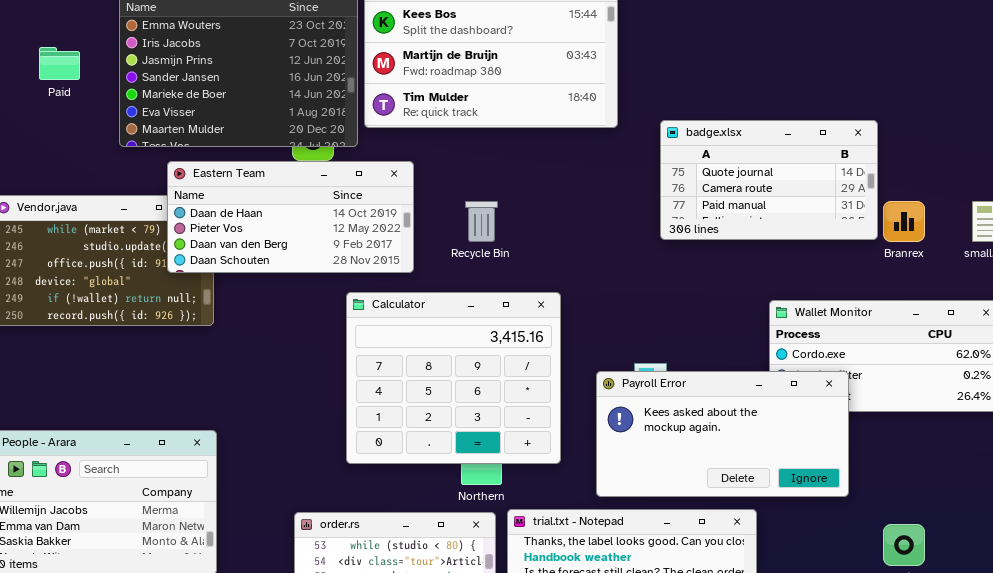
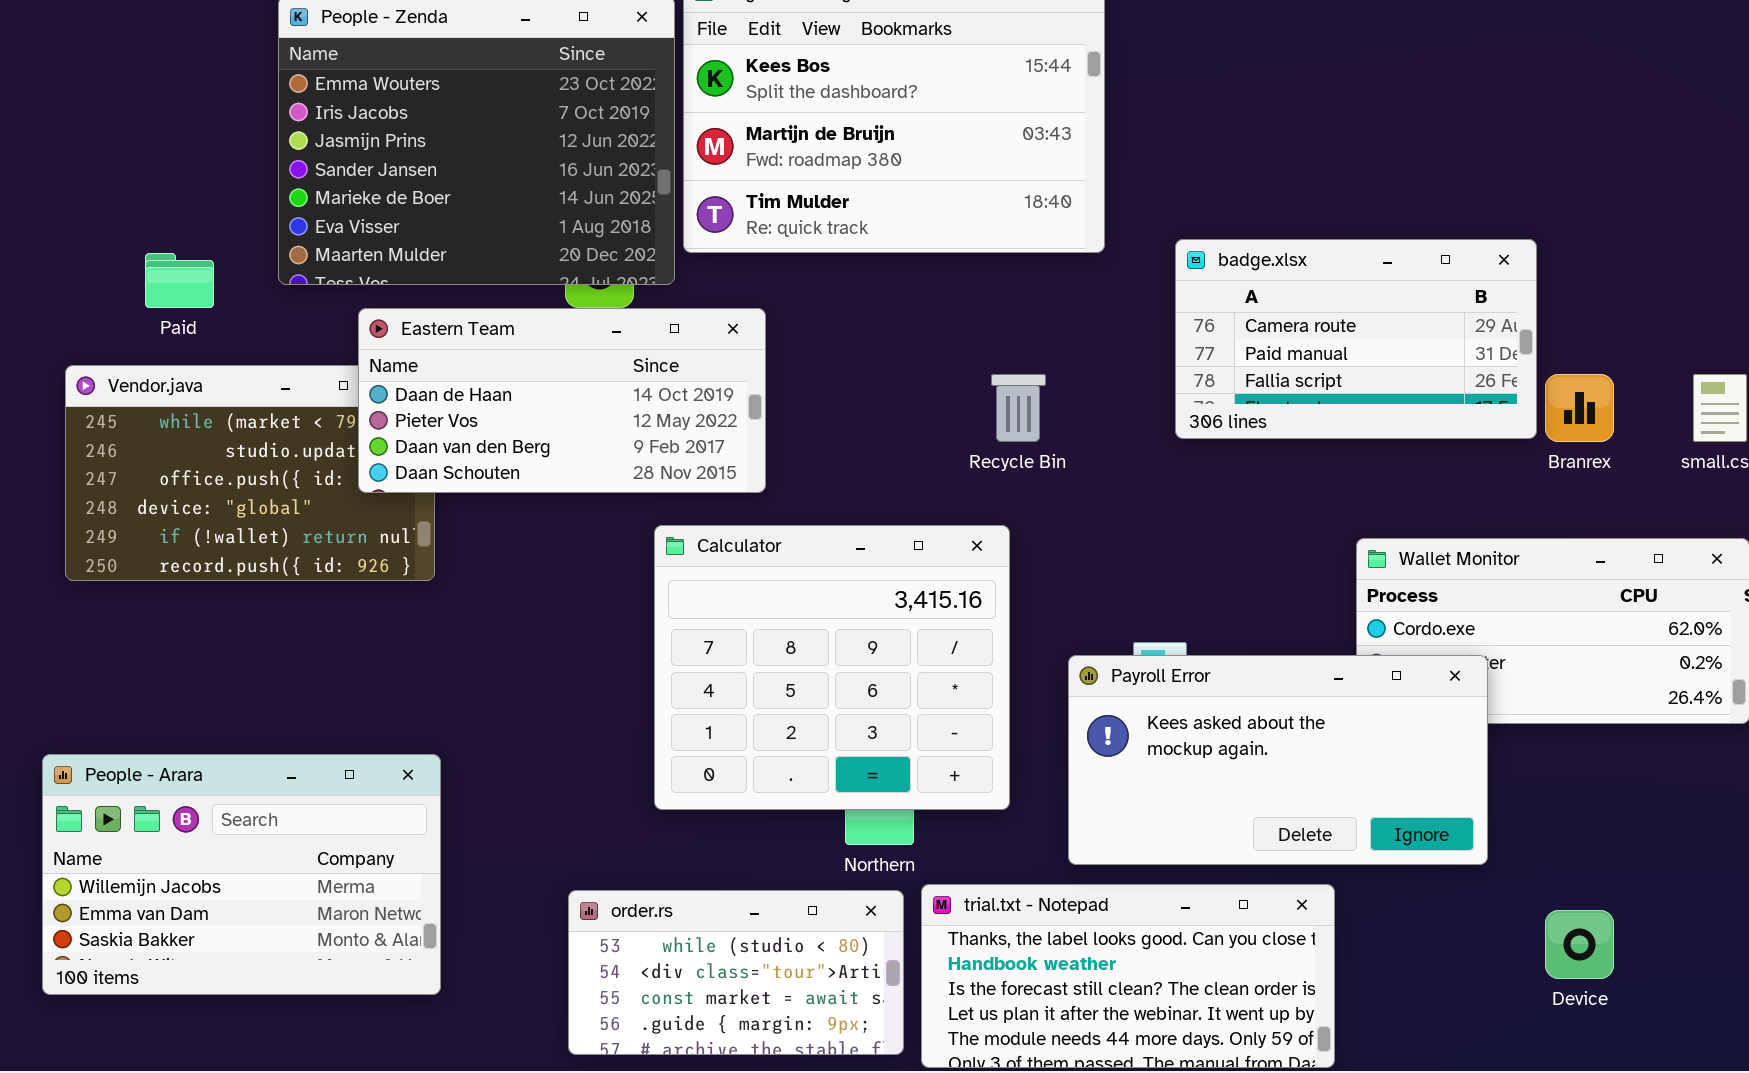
Paid: [39,47,80,80] -> [145,253,214,308], moved
badge.xlsx: [660,120,878,240] -> [1175,239,1537,439], scrolled down 1 row
Recycle Bin: [465,201,498,242] -> [991,374,1046,442], moved

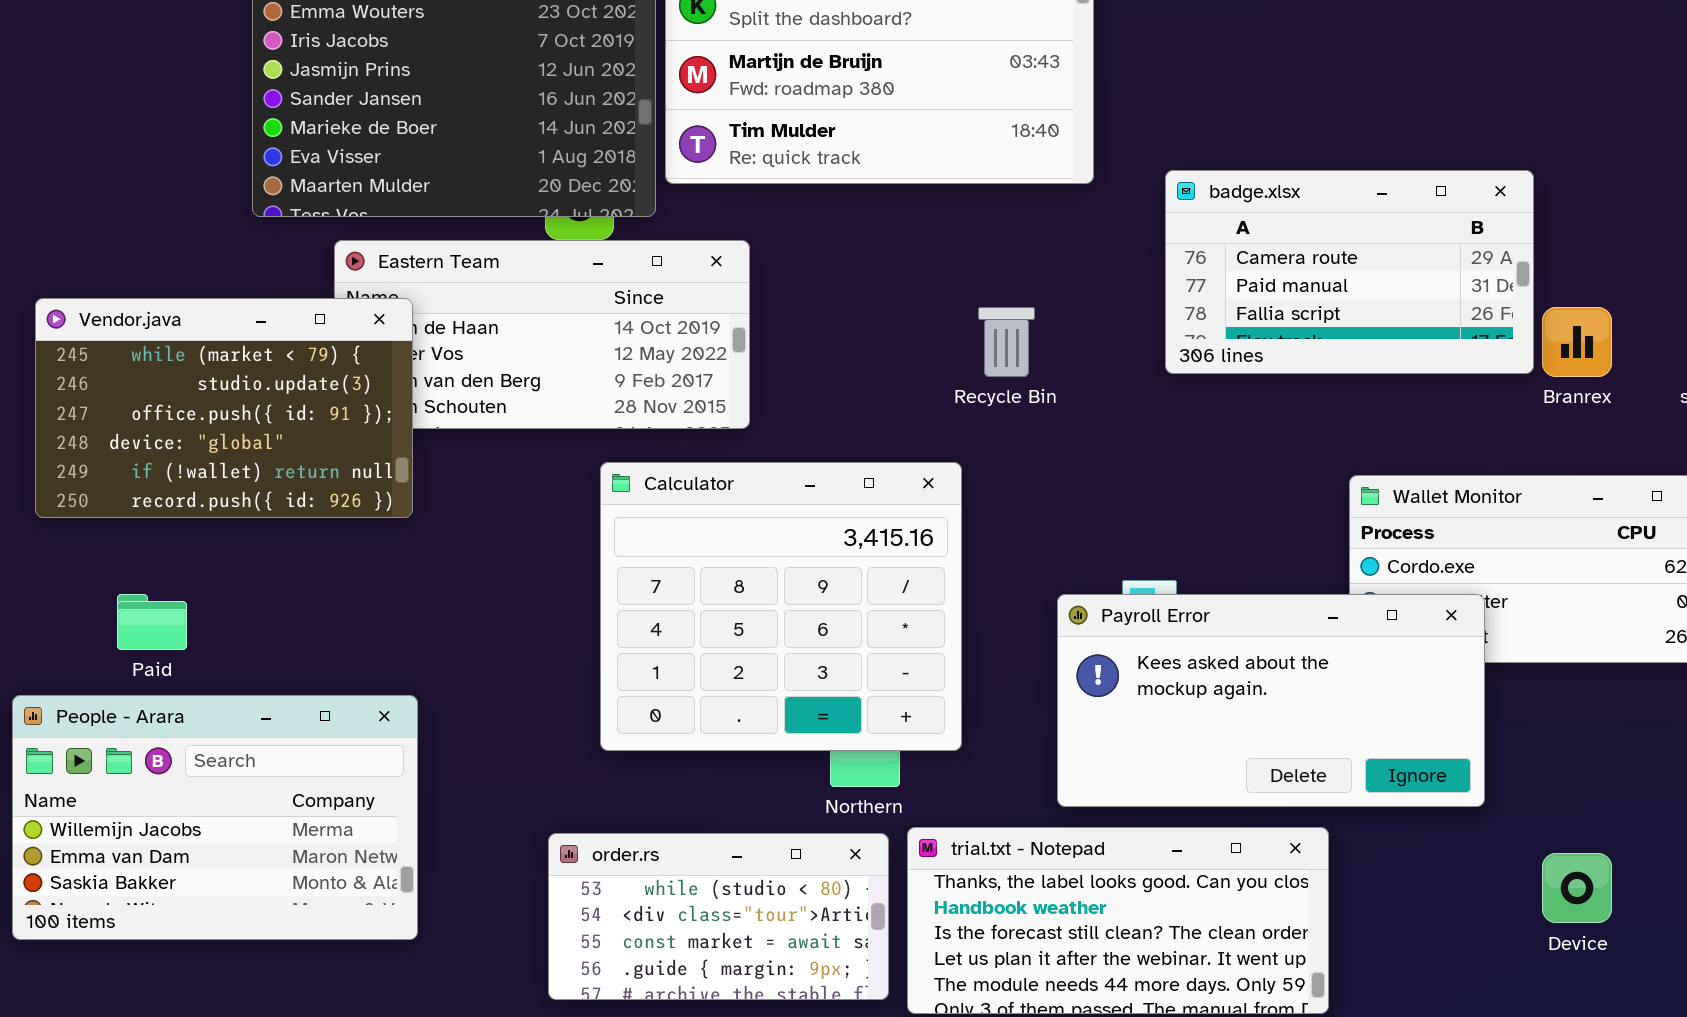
Paid: [145,253,214,308] -> [117,594,187,650], moved
Vendor.java: [65,365,435,581] -> [35,298,413,518], raised
Calculator: [654,525,1010,810] -> [600,462,962,751], moved

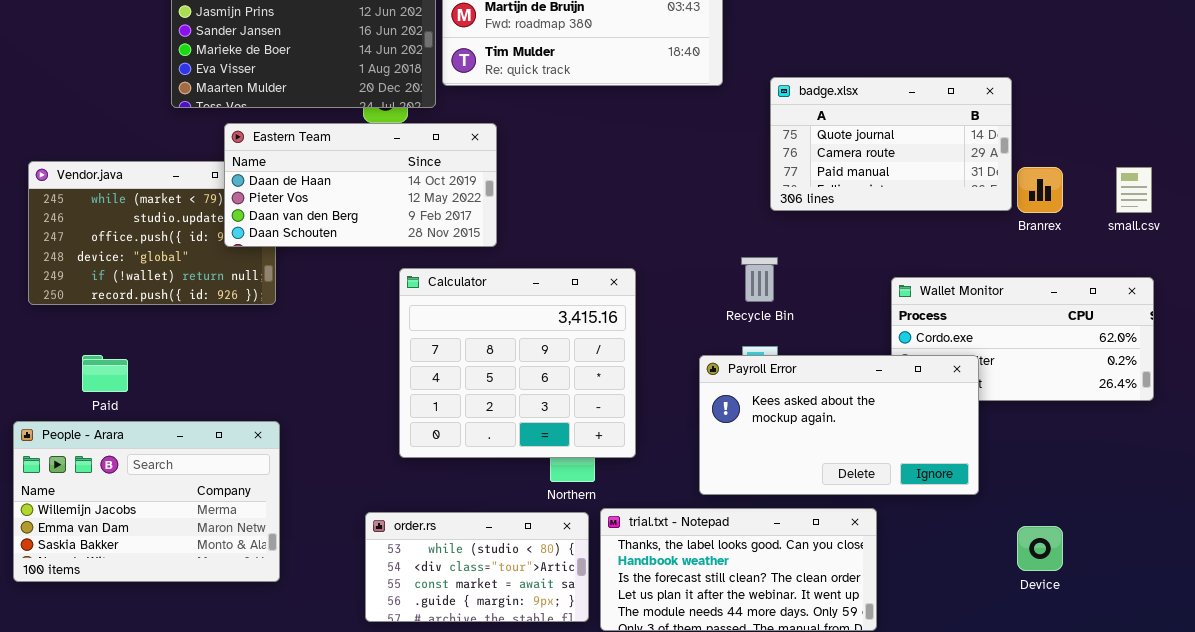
badge.xlsx: [1165,170,1534,374] -> [770,77,1012,211], scrolled up 1 row
Eastern Team: [334,240,750,429] -> [224,123,497,247], raised
Recycle Bin: [978,307,1035,377] -> [741,257,778,302], moved

